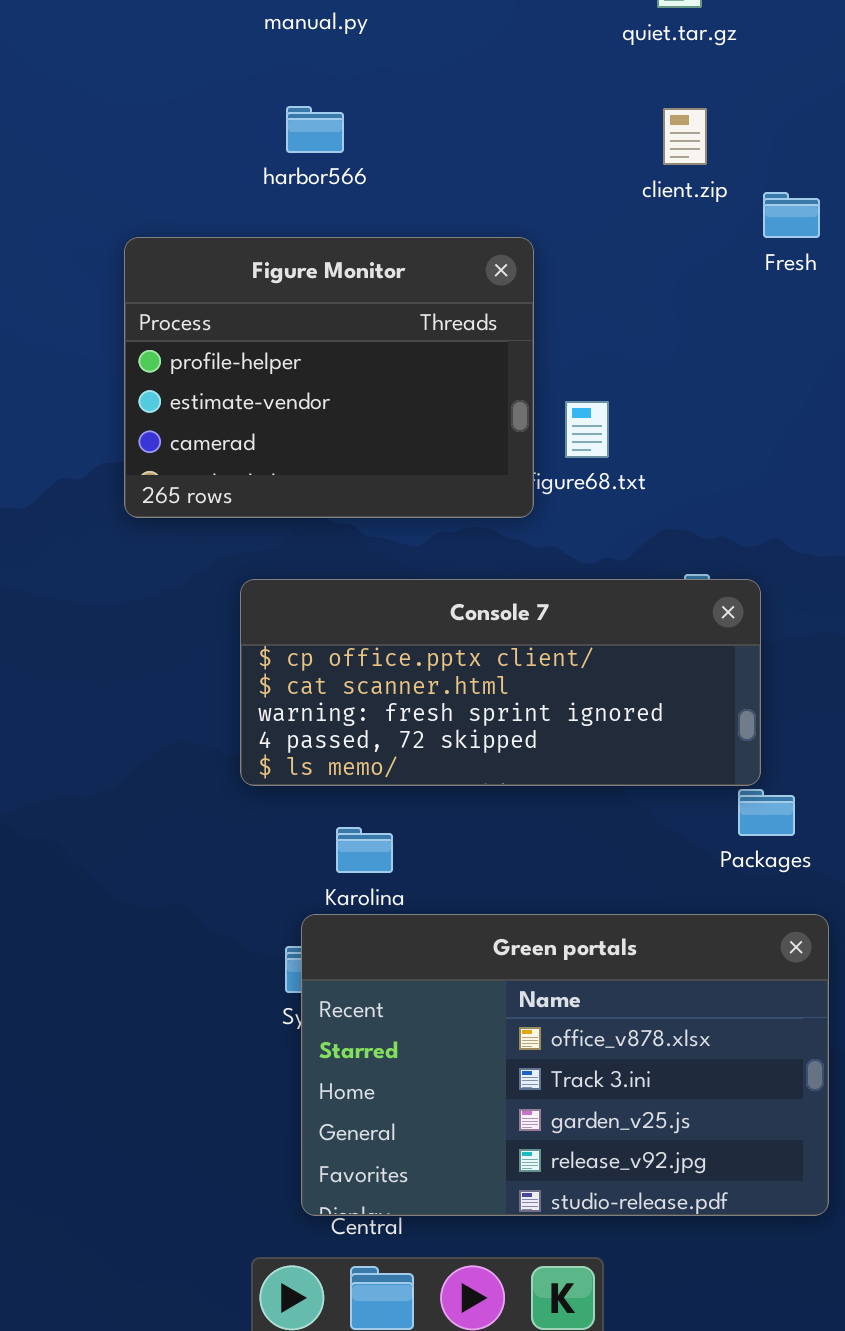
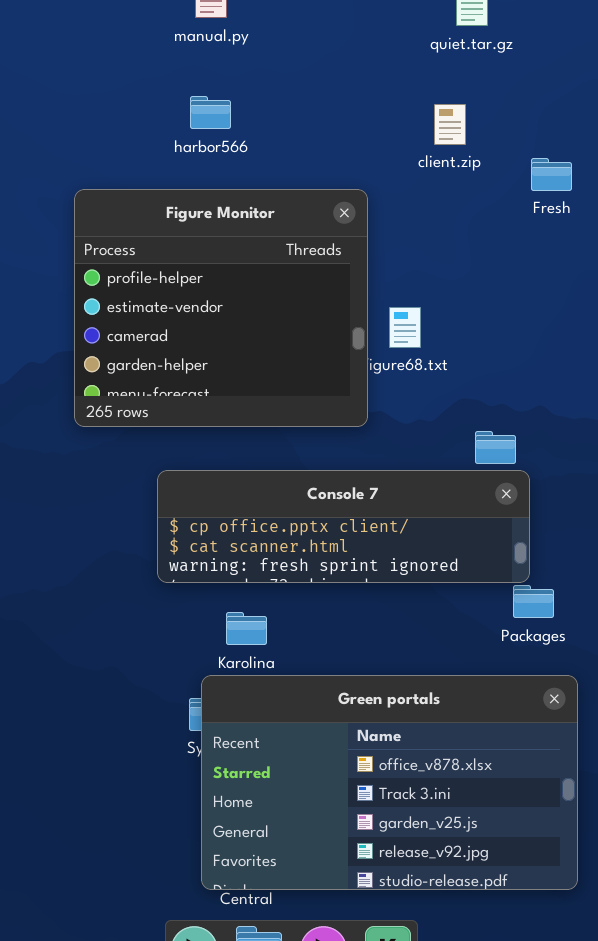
client.zip: [663,108,707,165] -> [434,104,466,145], moved
Figure Monitor: [124,237,534,518] -> [74,189,368,427], resized
Console 7: [240,579,761,786] -> [157,470,530,583], resized

